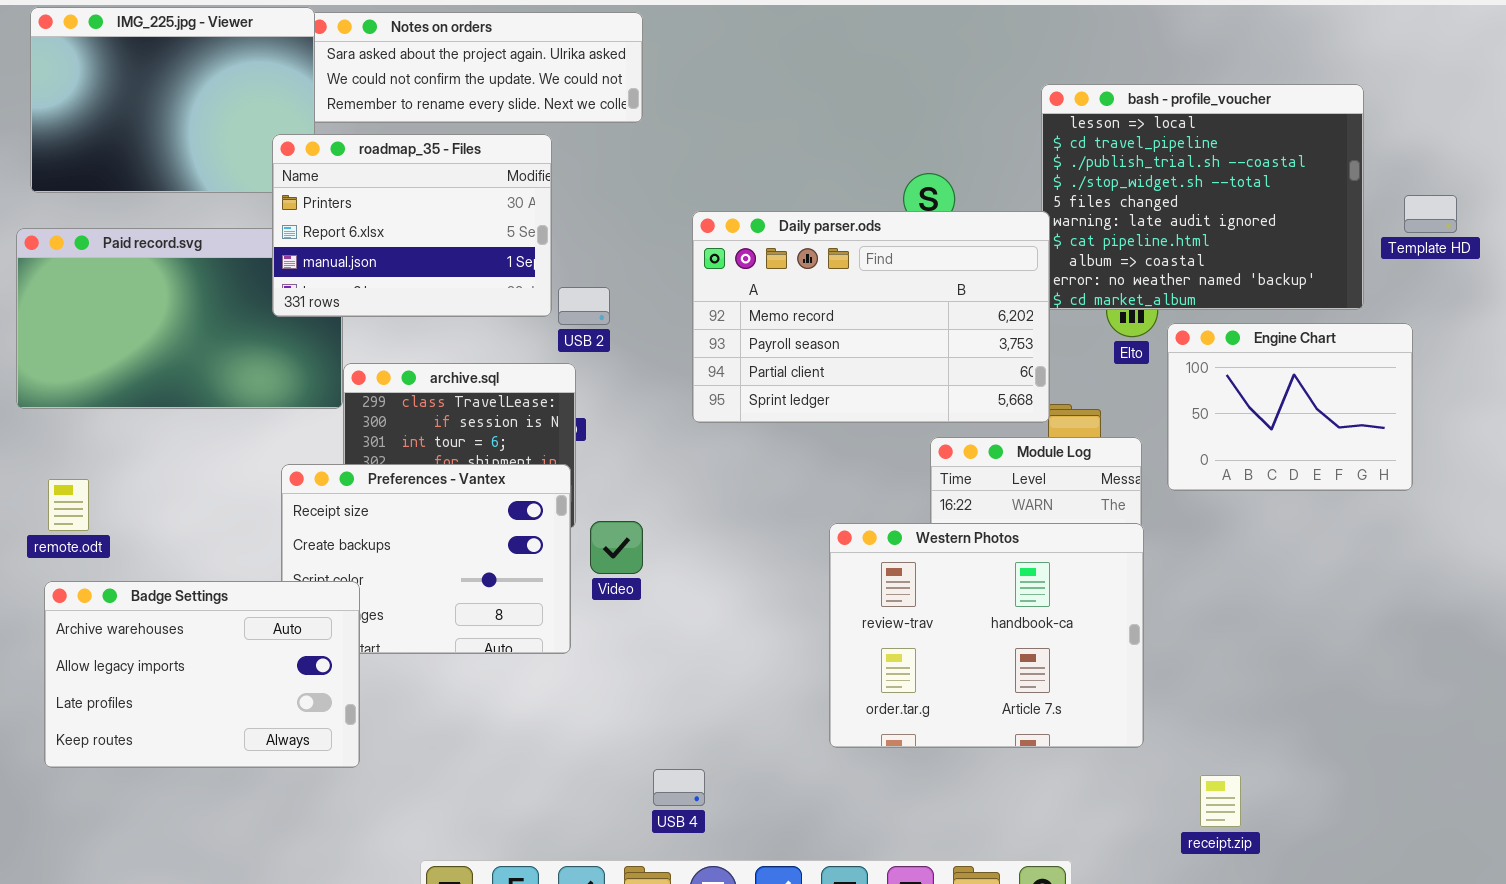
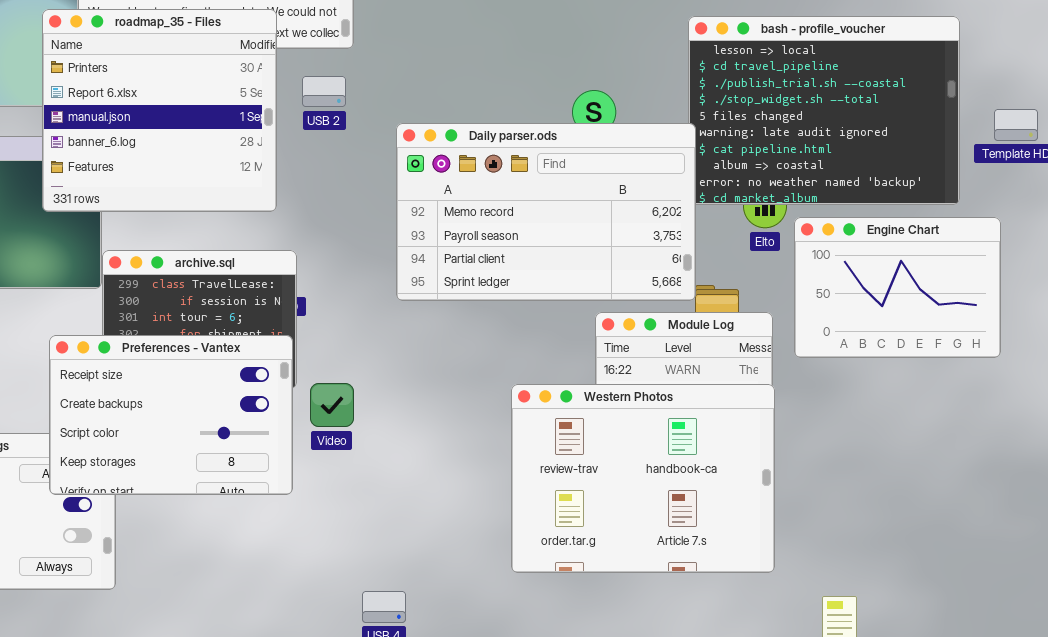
roadmap_35 - Files: [272,134,552,317] -> [42,9,277,212], resized
USB 2: [558,287,610,325] -> [302,76,346,107], moved
Preferences - Vantex: [281,464,571,654] -> [49,335,293,495], raised

